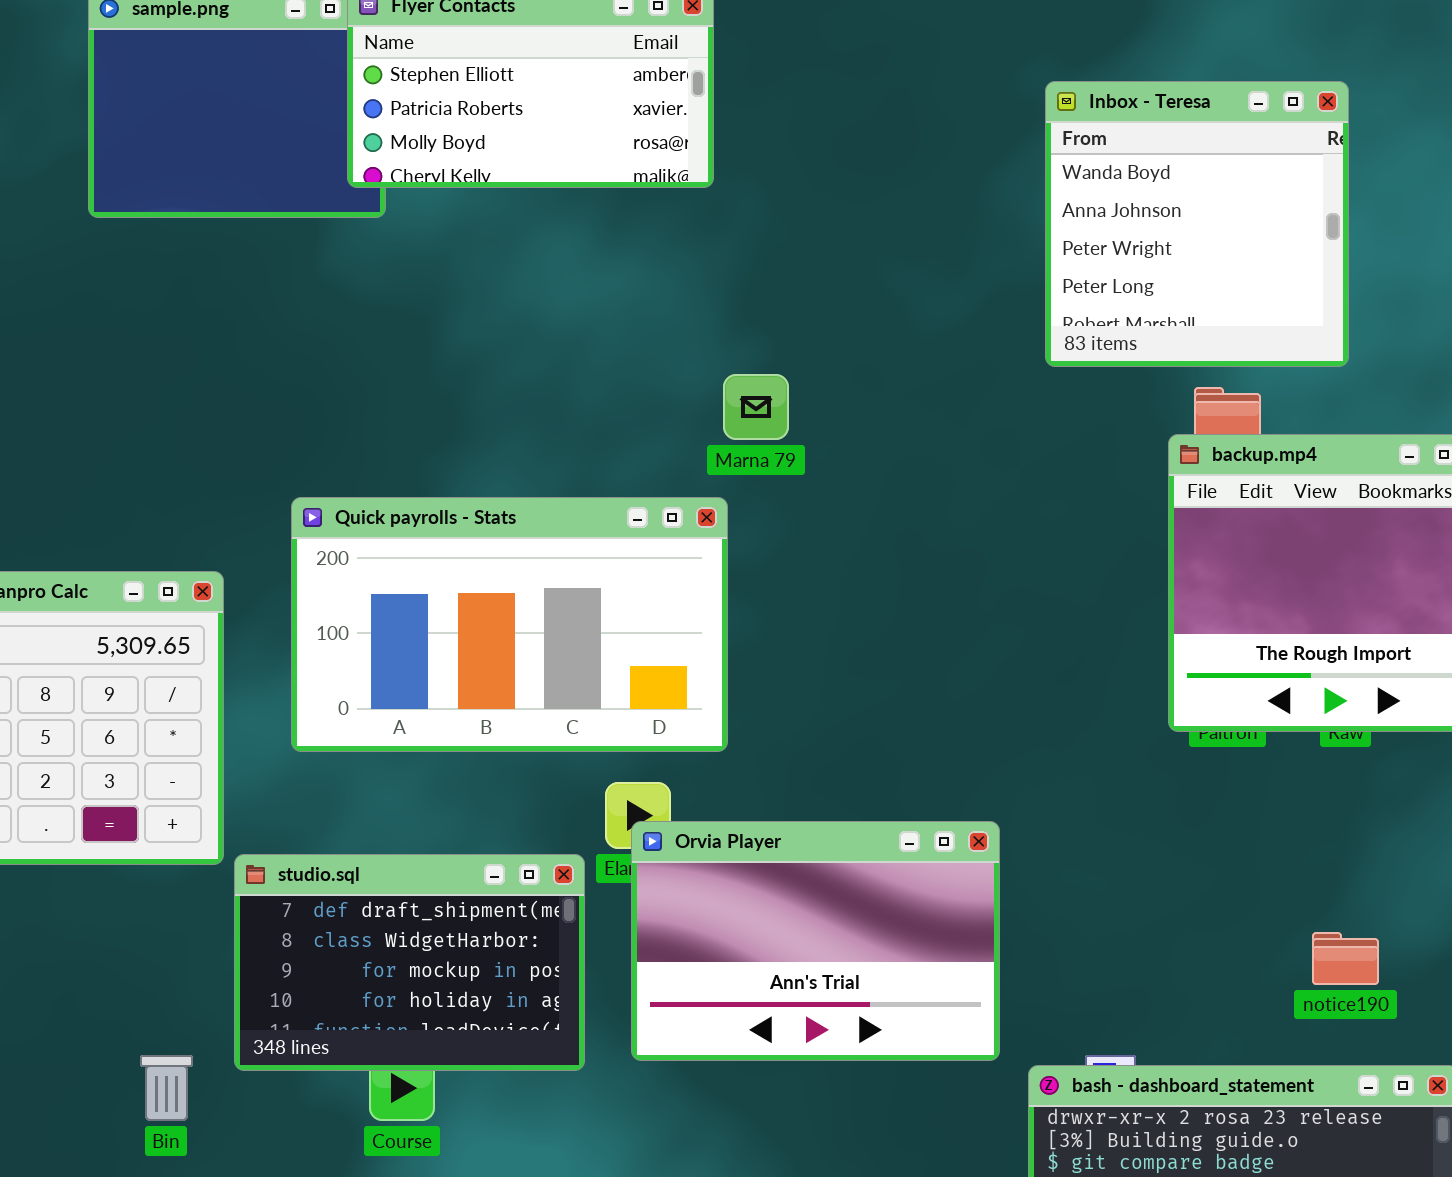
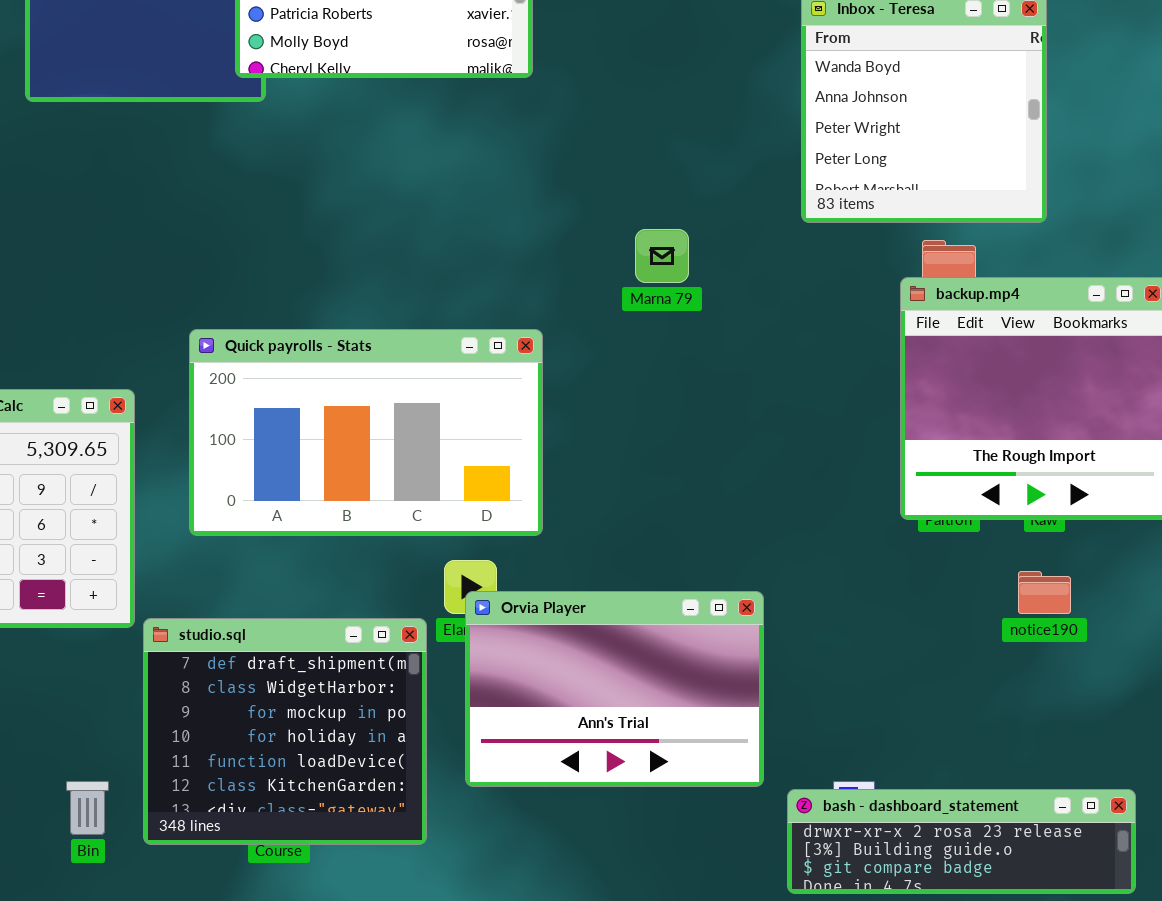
Marna 79: [723,374,789,440] -> [635,229,689,283], moved
studio.sql: [234,854,585,1071] -> [143,618,427,845], resized
notice190: [1312,932,1379,985] -> [1018,571,1071,614], moved

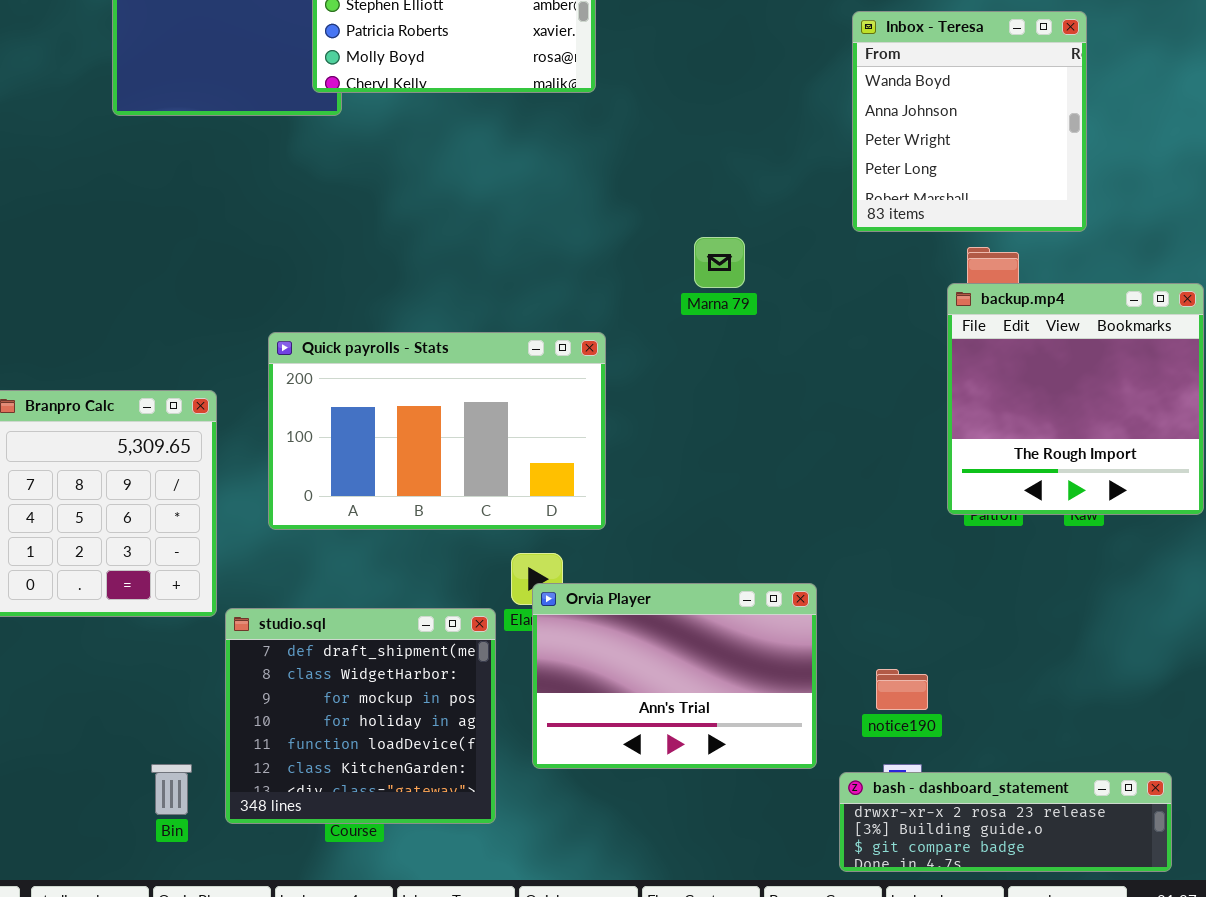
notice190: [1018,571,1071,614] -> [876,669,928,710], moved

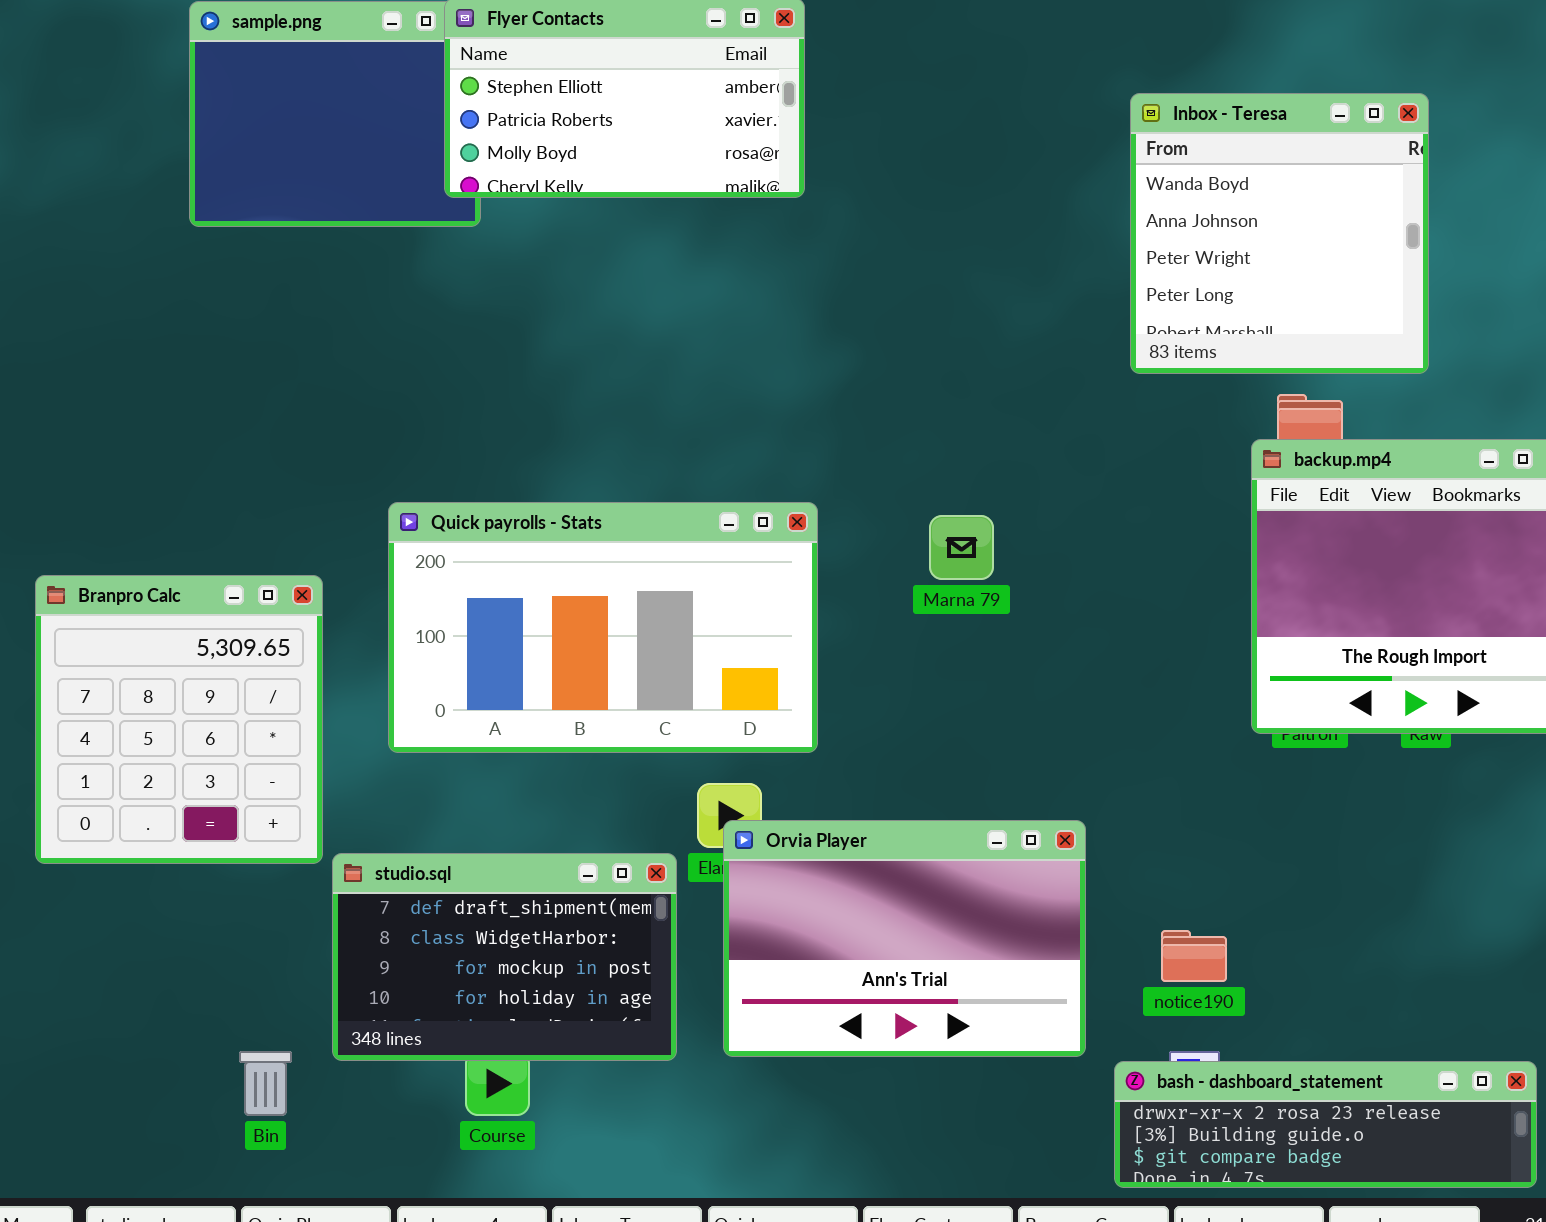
Marna 79: [694,237,745,288] -> [929,515,994,580], moved
studio.sql: [225,608,496,824] -> [332,853,677,1061], resized

